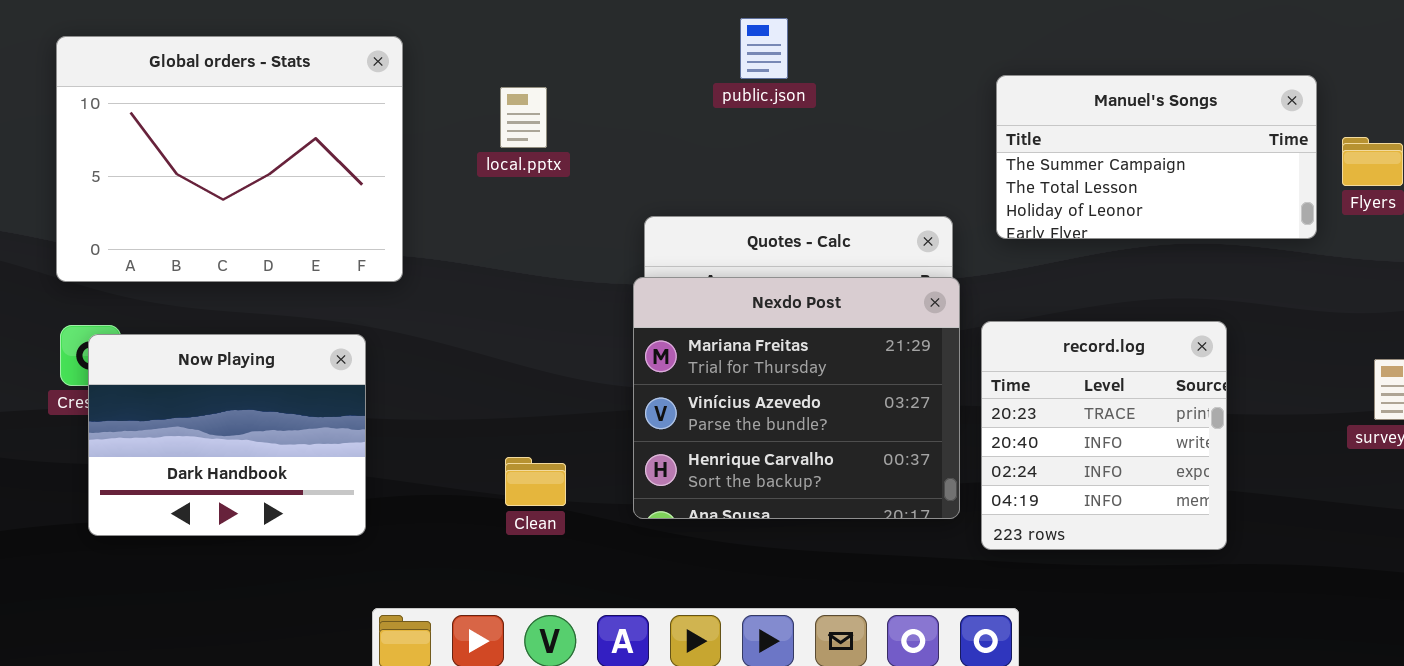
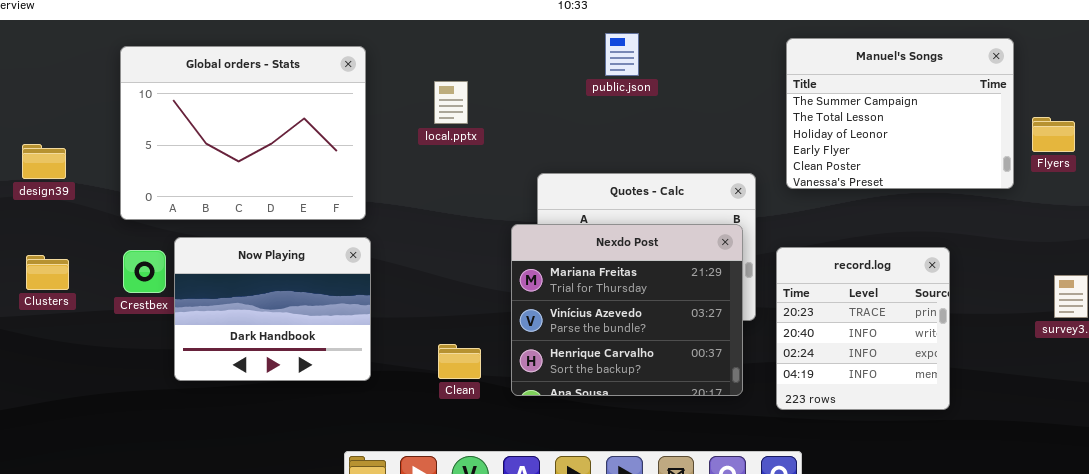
Manuel's Songs: [996,75,1317,239] -> [786,38,1014,189], resized
Nexdo Post: [633,277,960,519] -> [511,224,743,396], moved
Now Playing: [88,334,366,536] -> [174,237,371,381], moved

